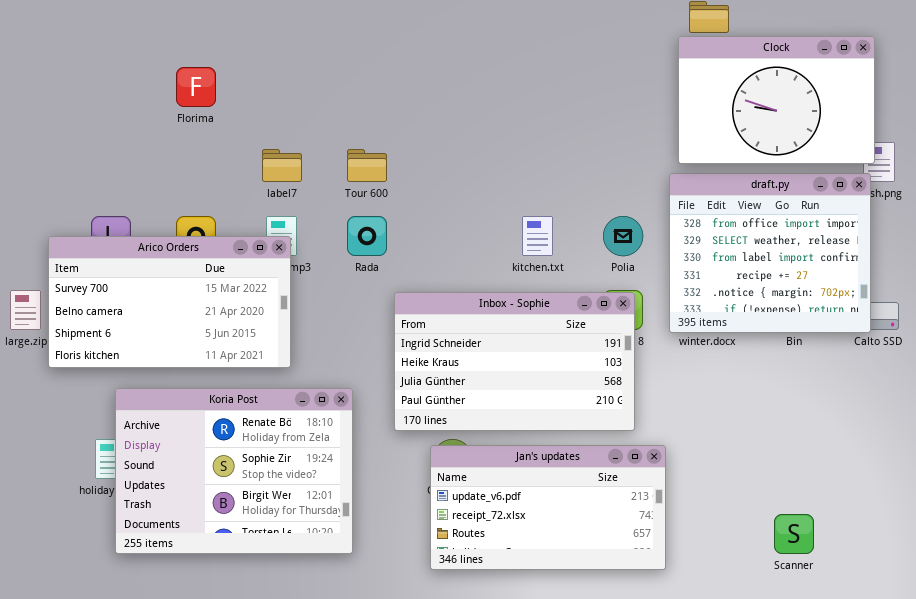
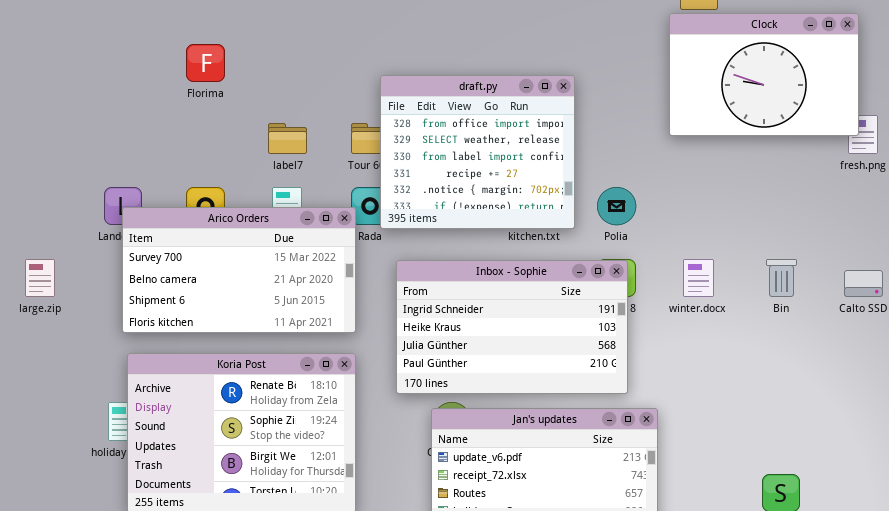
draft.py: [669,173,871,333] -> [380,75,575,229], moved
Arico Orders: [48,236,291,368] -> [122,207,356,333], moved

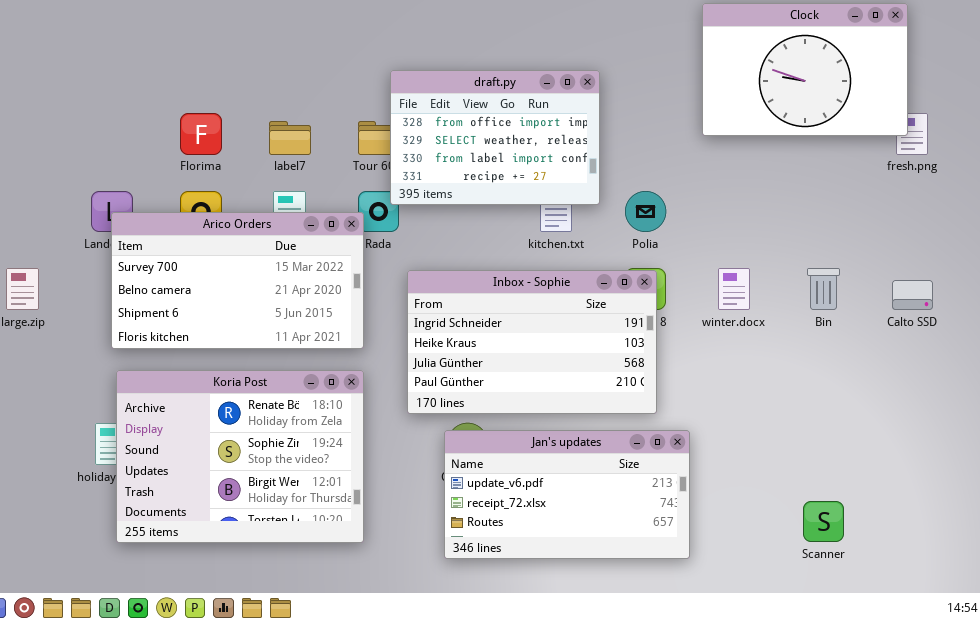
Florima: [186,44,225,82] -> [180,113,222,155], moved
draft.py: [380,75,575,229] -> [390,70,600,205], resized

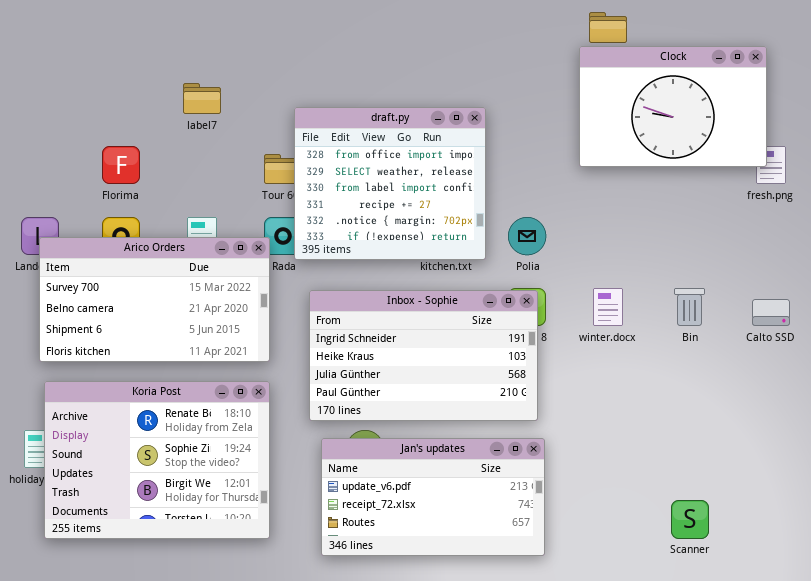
draft.py: [390,70,600,205] -> [294,107,486,260], resized
label7: [269,121,311,155] -> [183,83,221,114], moved
Jan's updates: [444,430,690,559] -> [321,438,545,556], moved

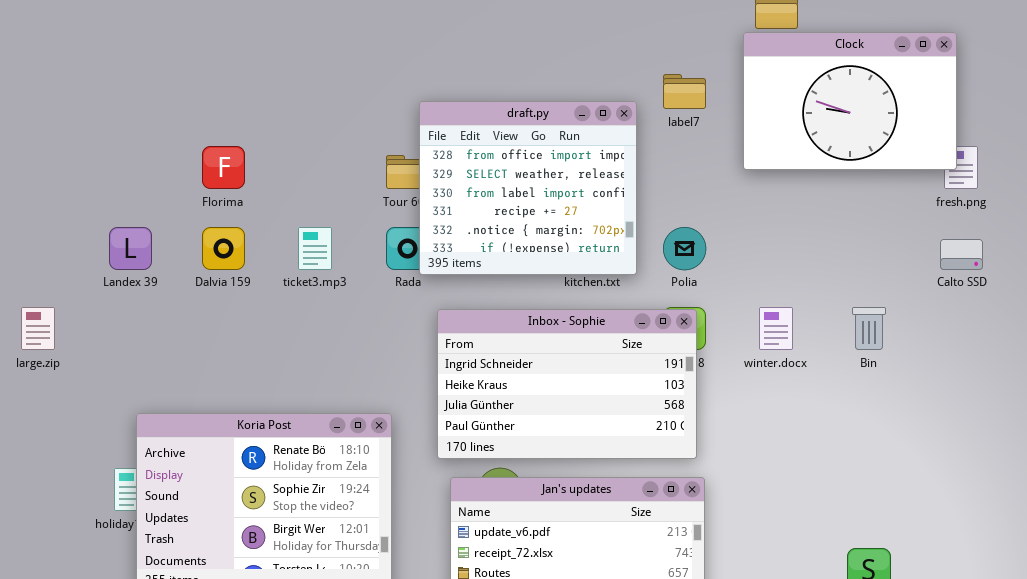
label7: [183,83,221,114] -> [663,74,706,109], moved
Arico Orders: [39,237,270,362] -> none, closed
Calto SSD: [752,299,790,326] -> [940,239,983,270], moved

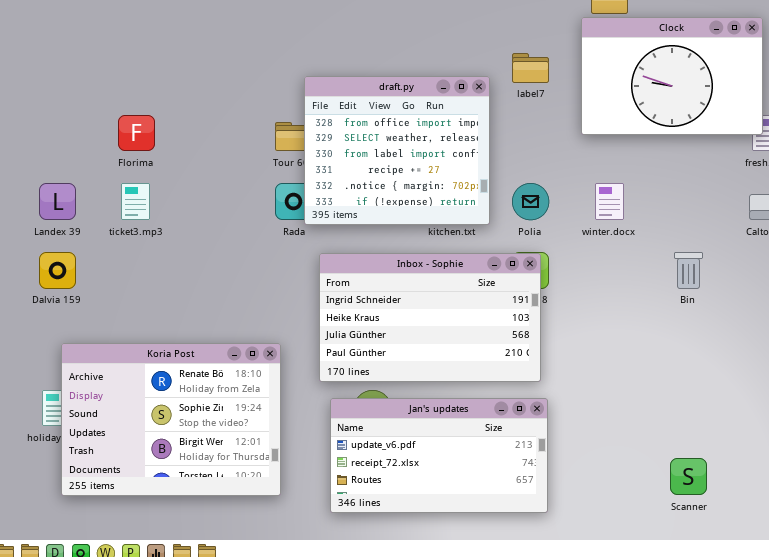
Dalvia 159: [202,227,245,270] -> [39,252,76,289], moved
ticket3.mp3: [298,227,332,270] -> [121,183,150,220], moved
winter.docx: [759,307,793,350] -> [595,183,624,220], moved

